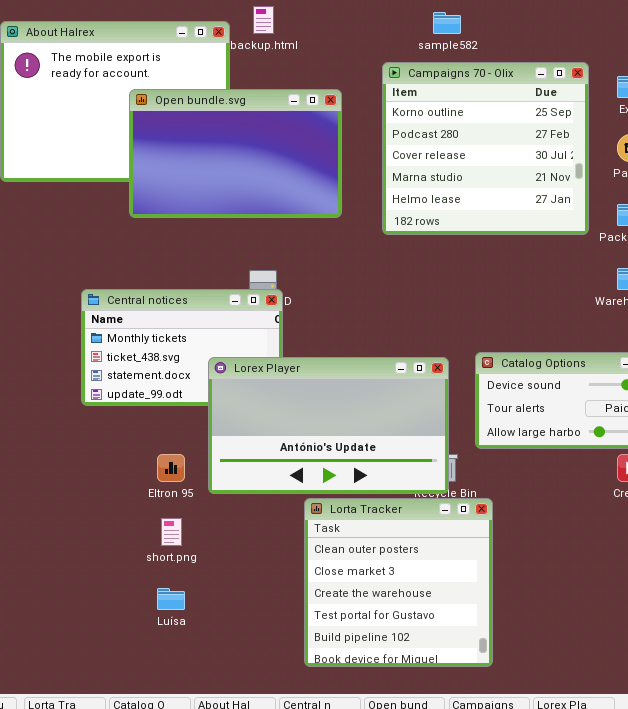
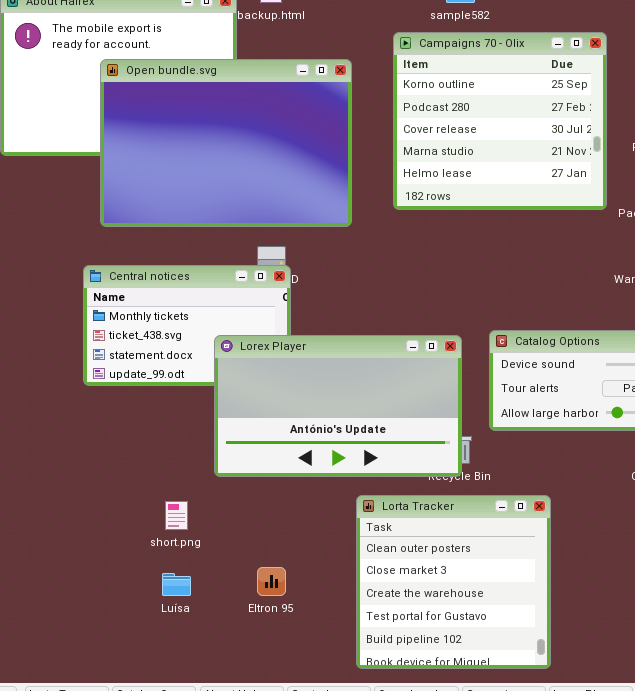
Open bundle.svg: [129,89,342,218] -> [100,59,352,227], resized
Eltron 95: [157,454,185,482] -> [257,567,286,596], moved
Lorta Tracker: [304,498,493,667] -> [356,495,551,669], moved

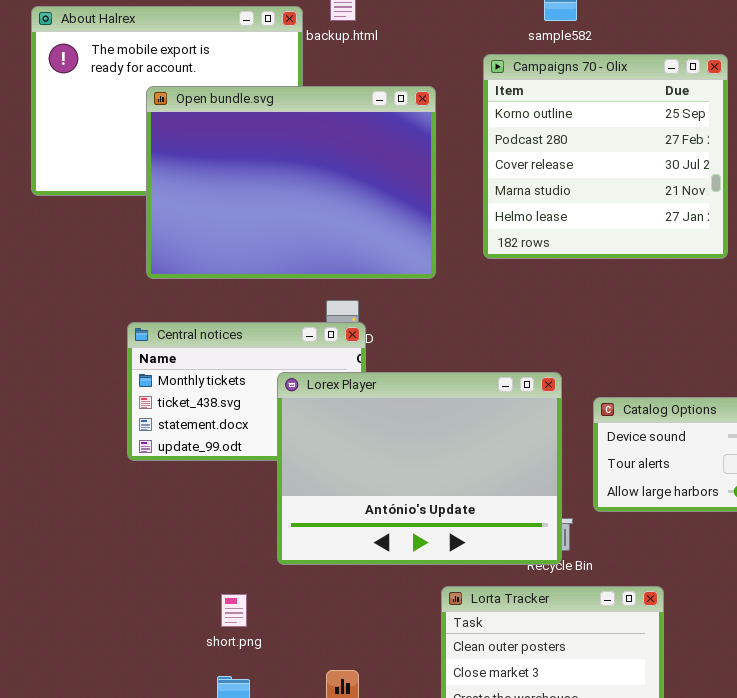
Lorex Player: [214,335,462,477] -> [277,372,562,565], resized

